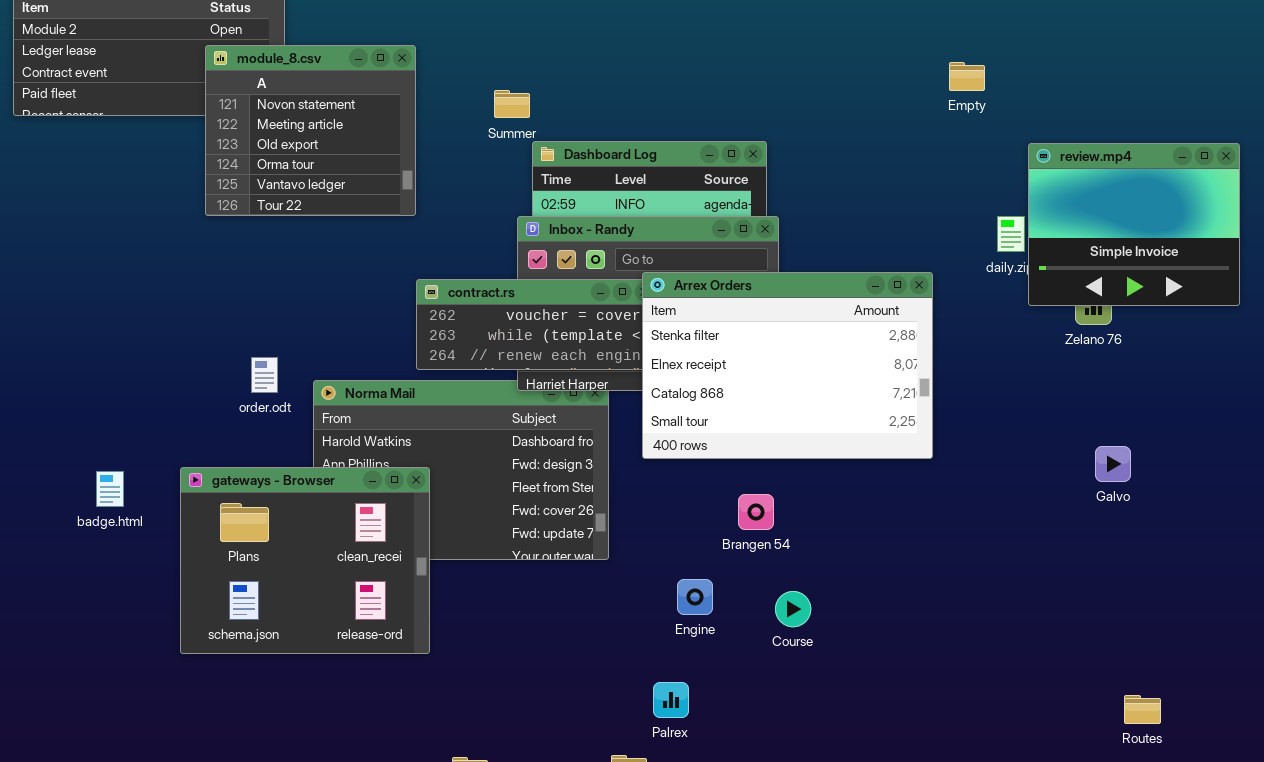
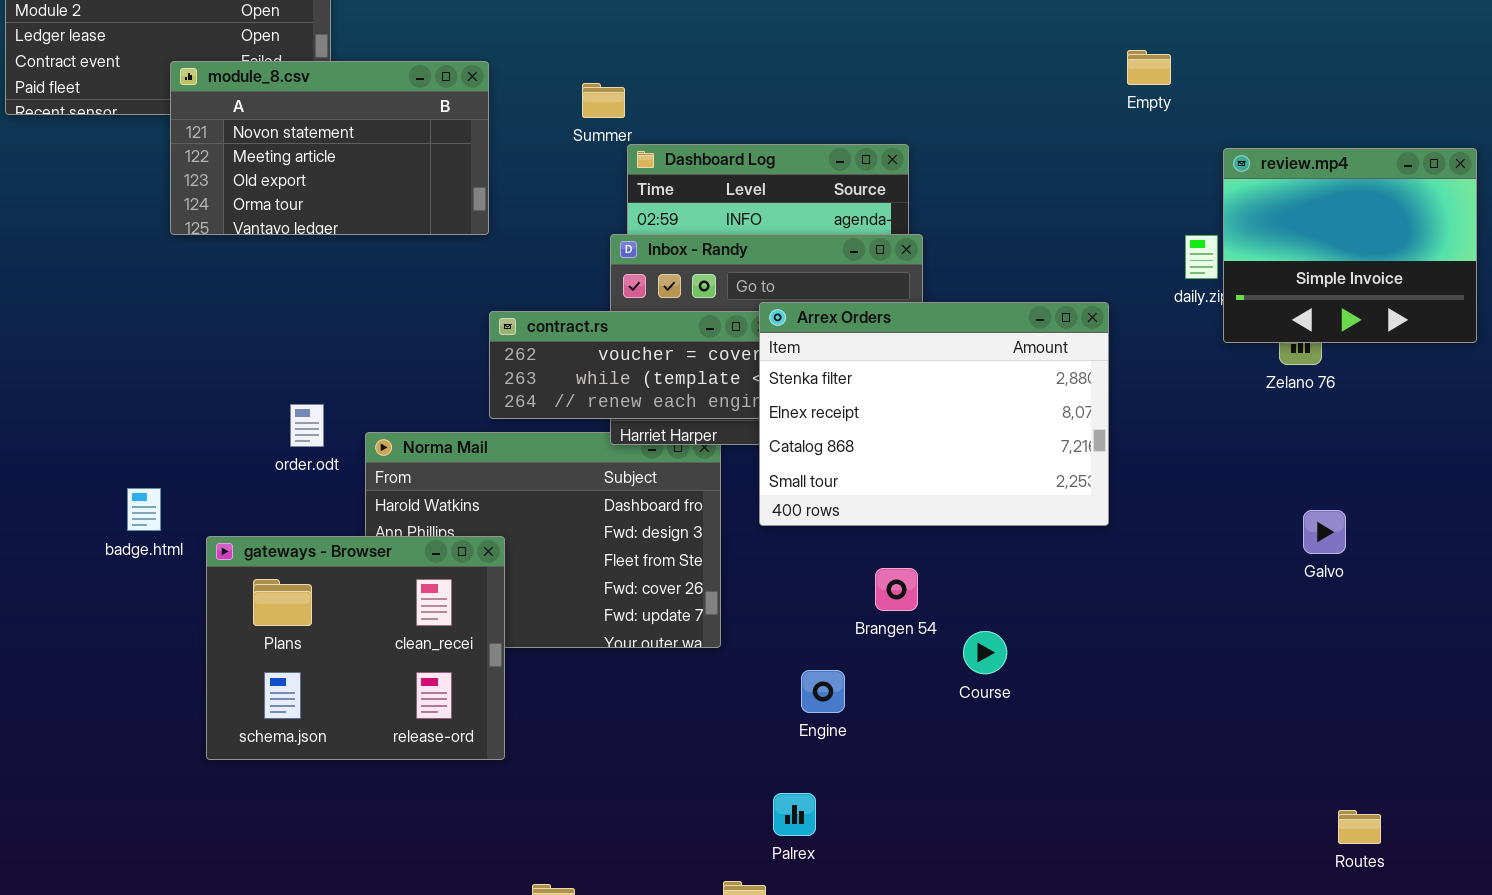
module_8.csv: [205,45,416,216] -> [170,61,489,235], resized
badge.html: [96,471,124,507] -> [127,488,161,531], moved
Course: [775,591,811,627] -> [963,631,1007,674], moved

